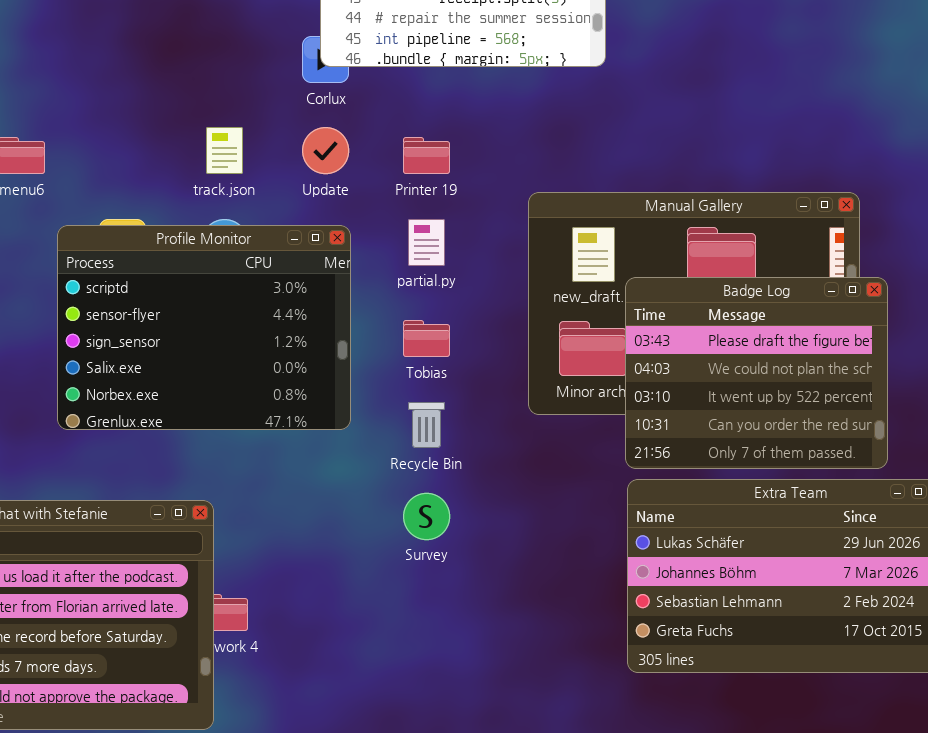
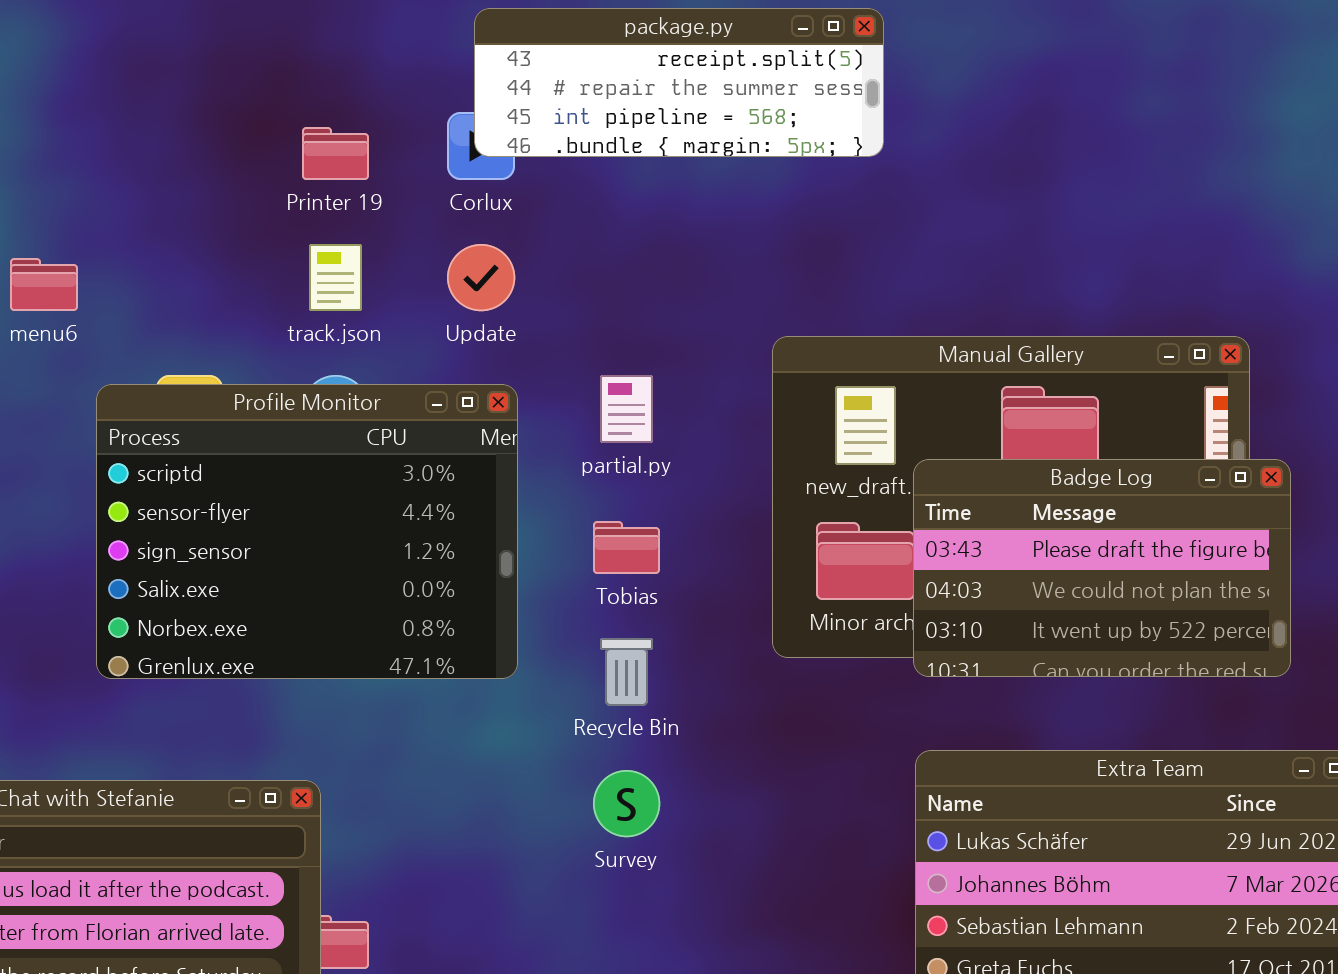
Printer 19: [403,137,450,174] -> [302,127,369,180], moved
Badge Log: [625,277,888,469] -> [913,459,1291,677], resized

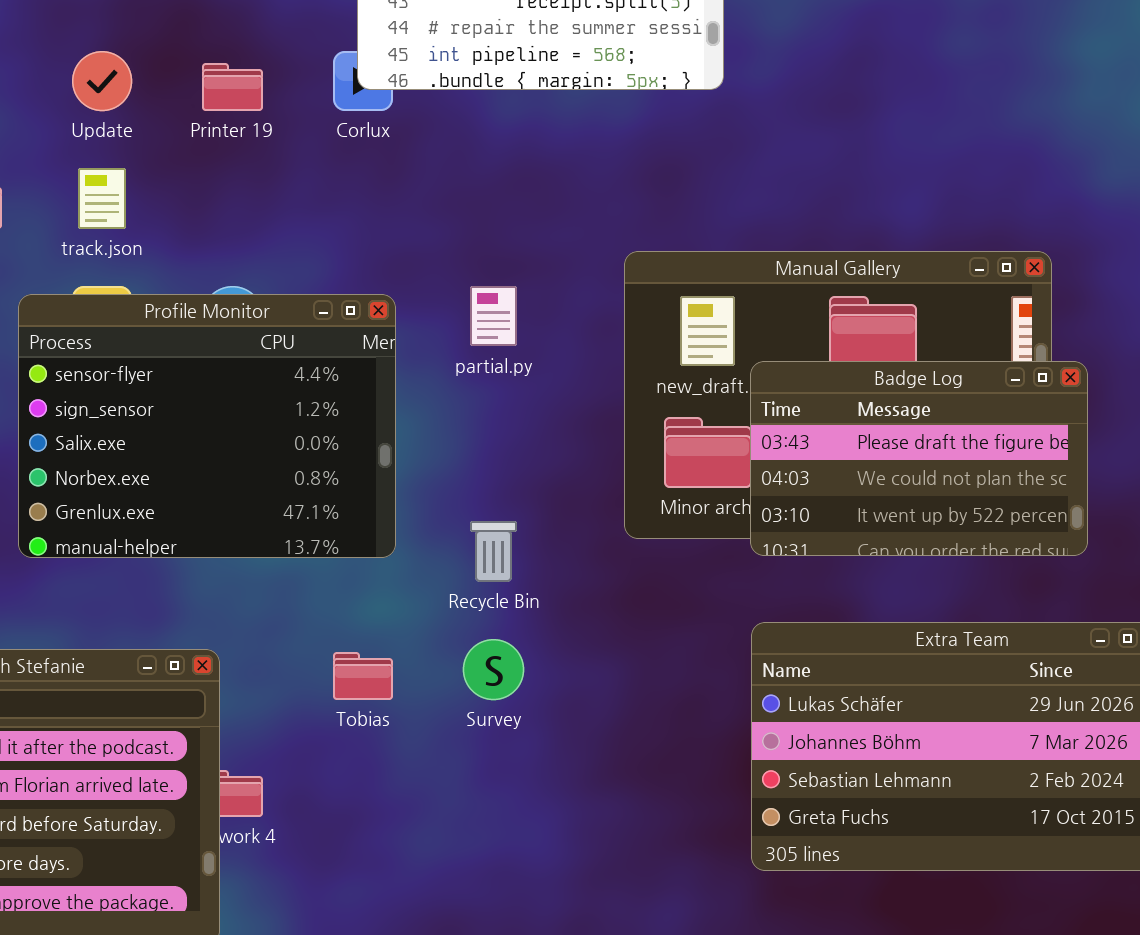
track.json: [309,244,362,311] -> [78,168,126,229], moved
Update: [447,244,515,311] -> [72,51,132,111], moved
Profile Monitor: [96,384,518,679] -> [18,294,396,558], scrolled down 1 row
Tobias: [593,521,660,574] -> [333,652,393,700], moved

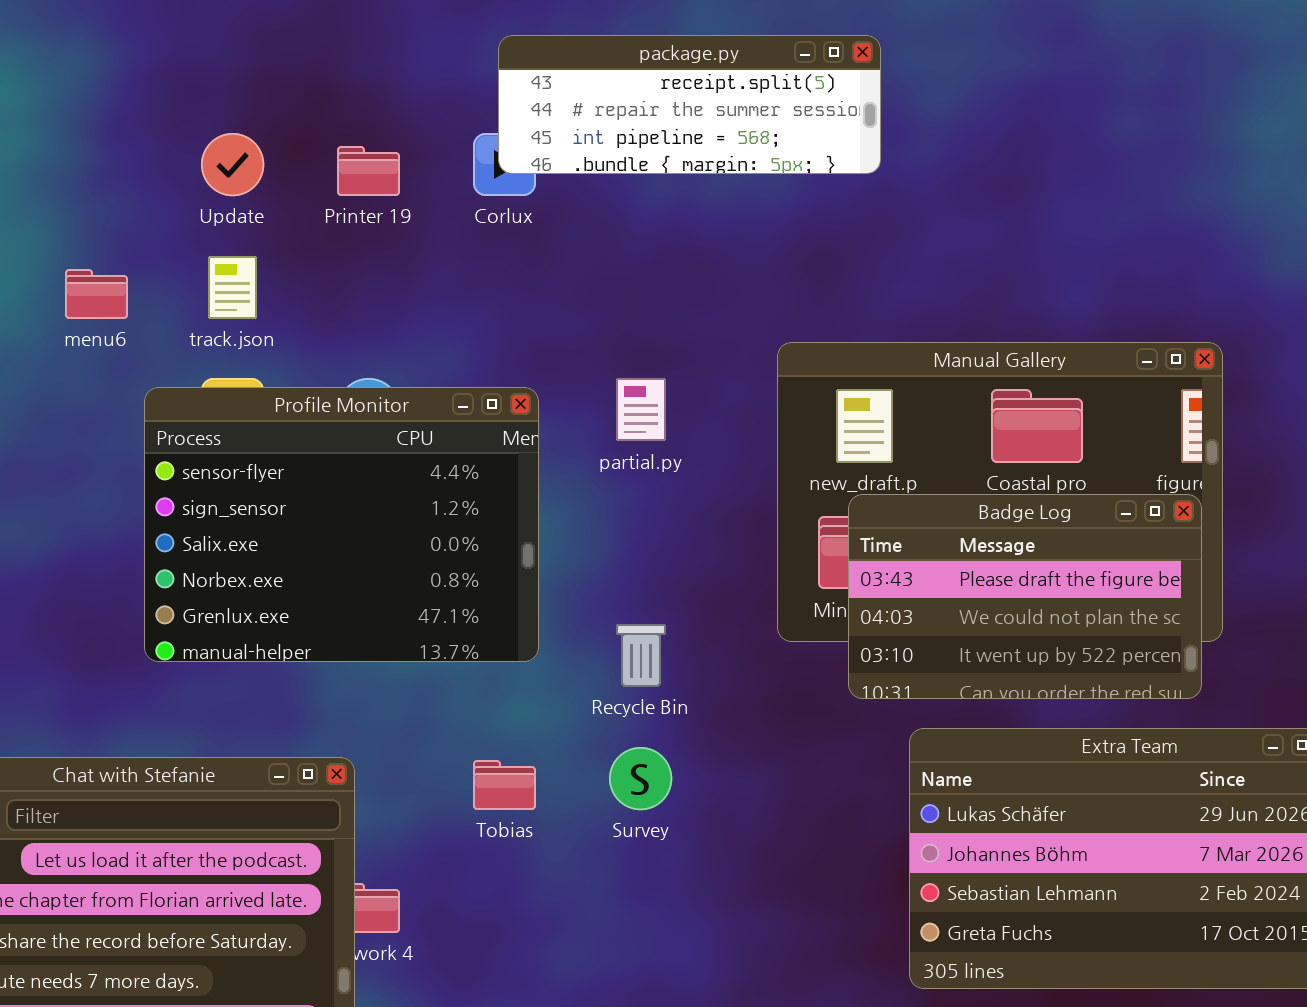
Badge Log: [750,361,1088,556] -> [848,494,1202,699], moved

